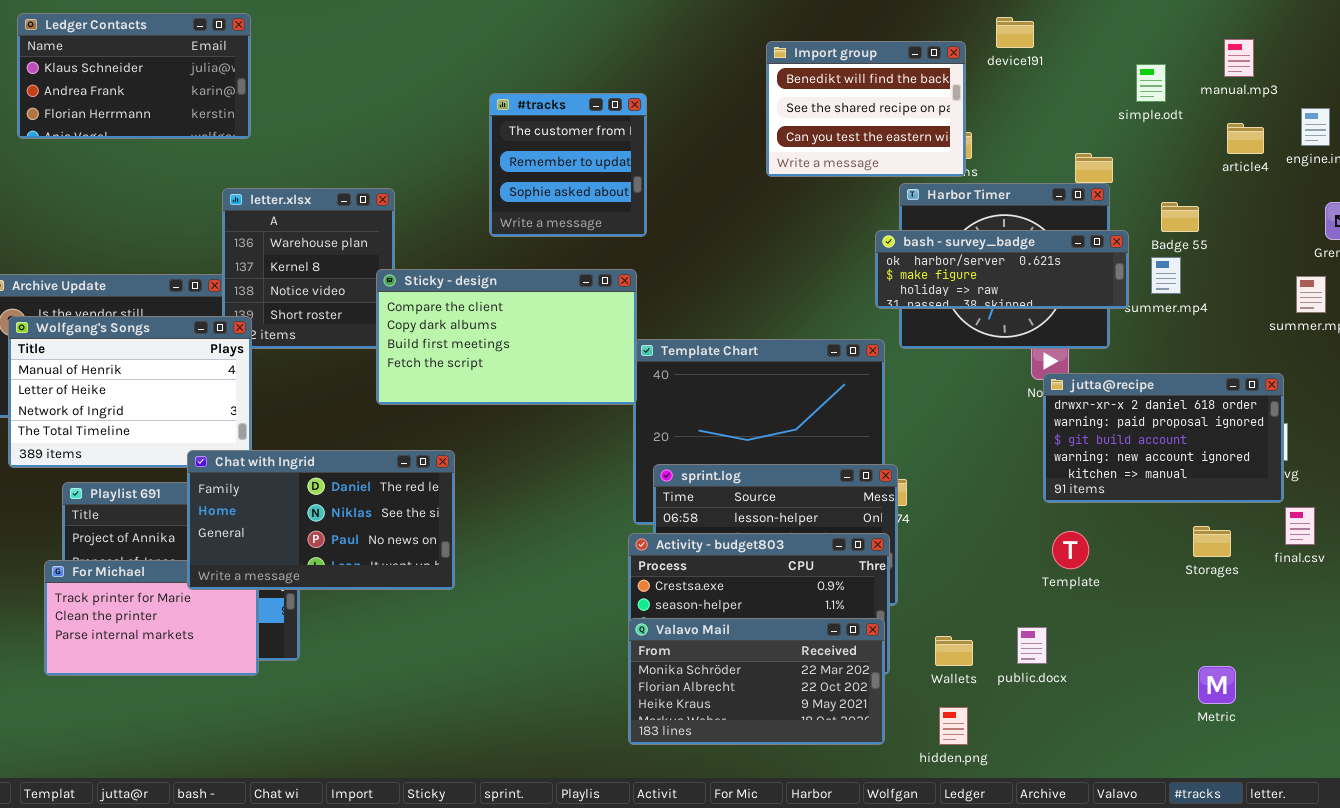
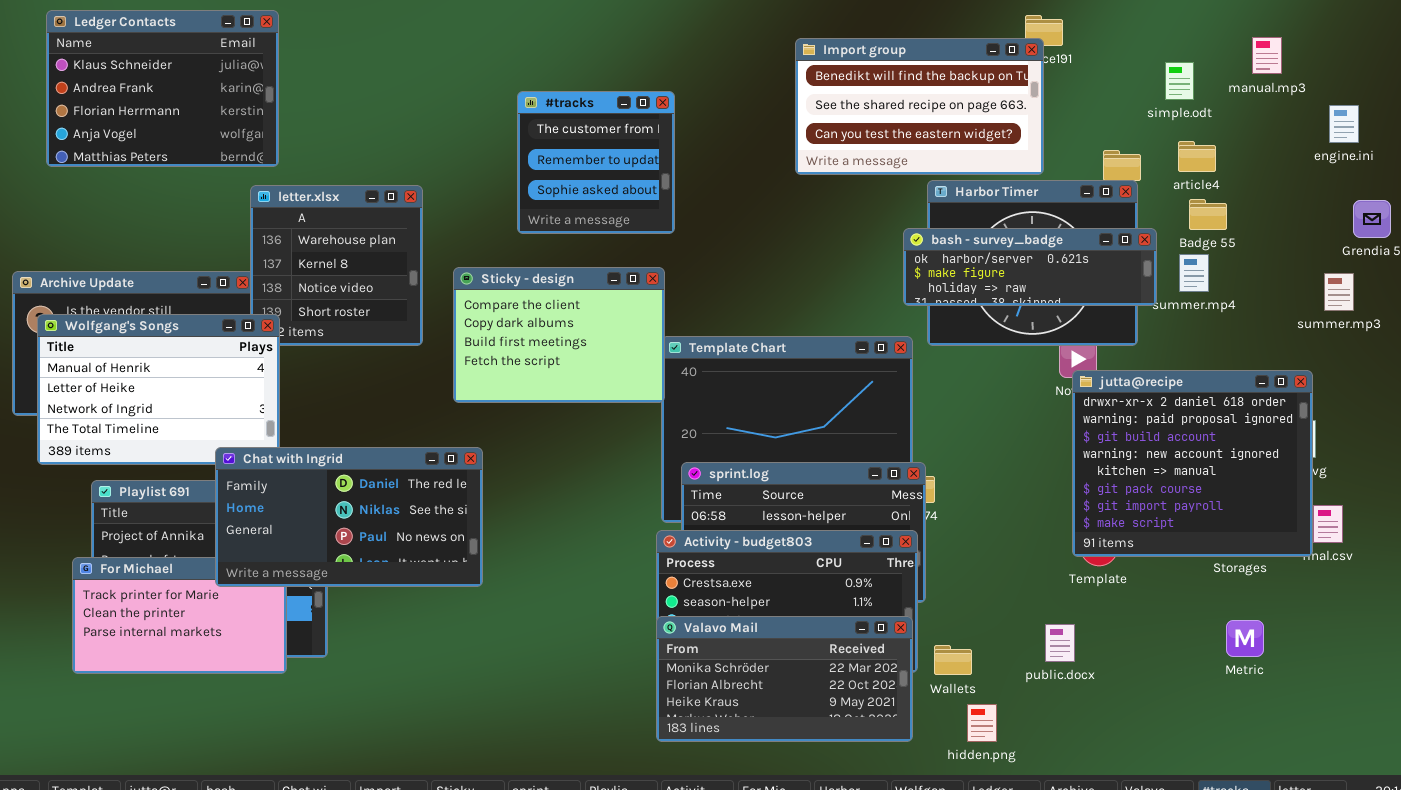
Ledger Contacts: [17,13,251,139] -> [46,10,279,167], resized
Import group: [766,41,966,177] -> [795,38,1044,175], resized
article4: [1227,123,1264,154] -> [1178,141,1216,172], moved
Sticky - design: [376,269,637,405] -> [453,267,665,403], resized
jutta@recipe: [1043,373,1284,503] -> [1072,370,1313,557], resized
Wallets: [935,636,973,666] -> [934,645,972,675], moved
Metric: [1198,666,1236,704] -> [1226,620,1264,657], moved

